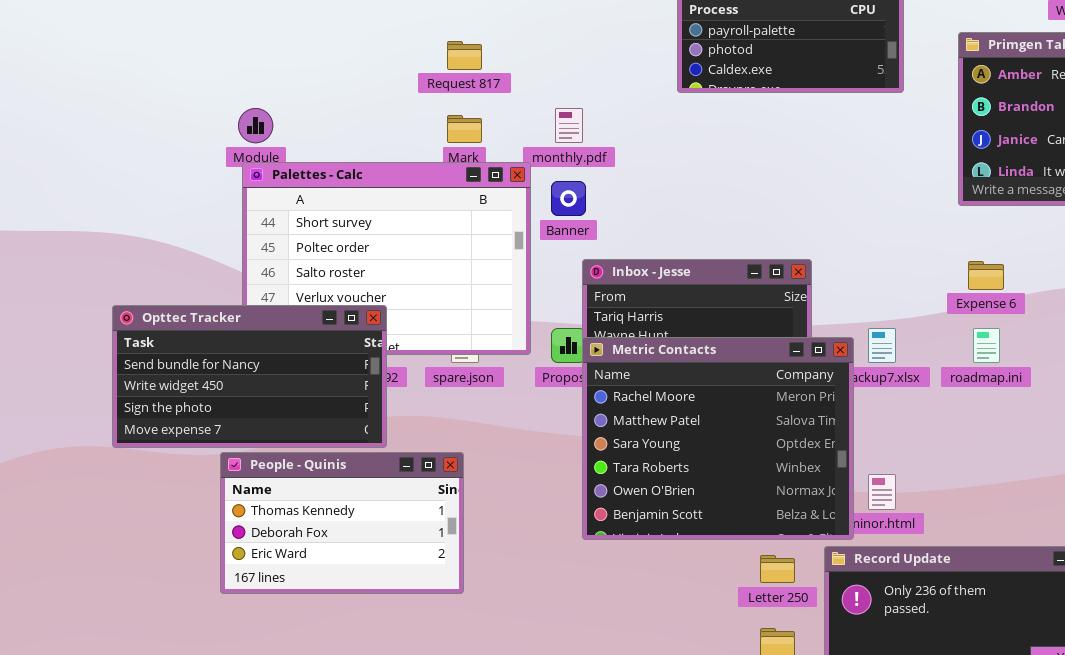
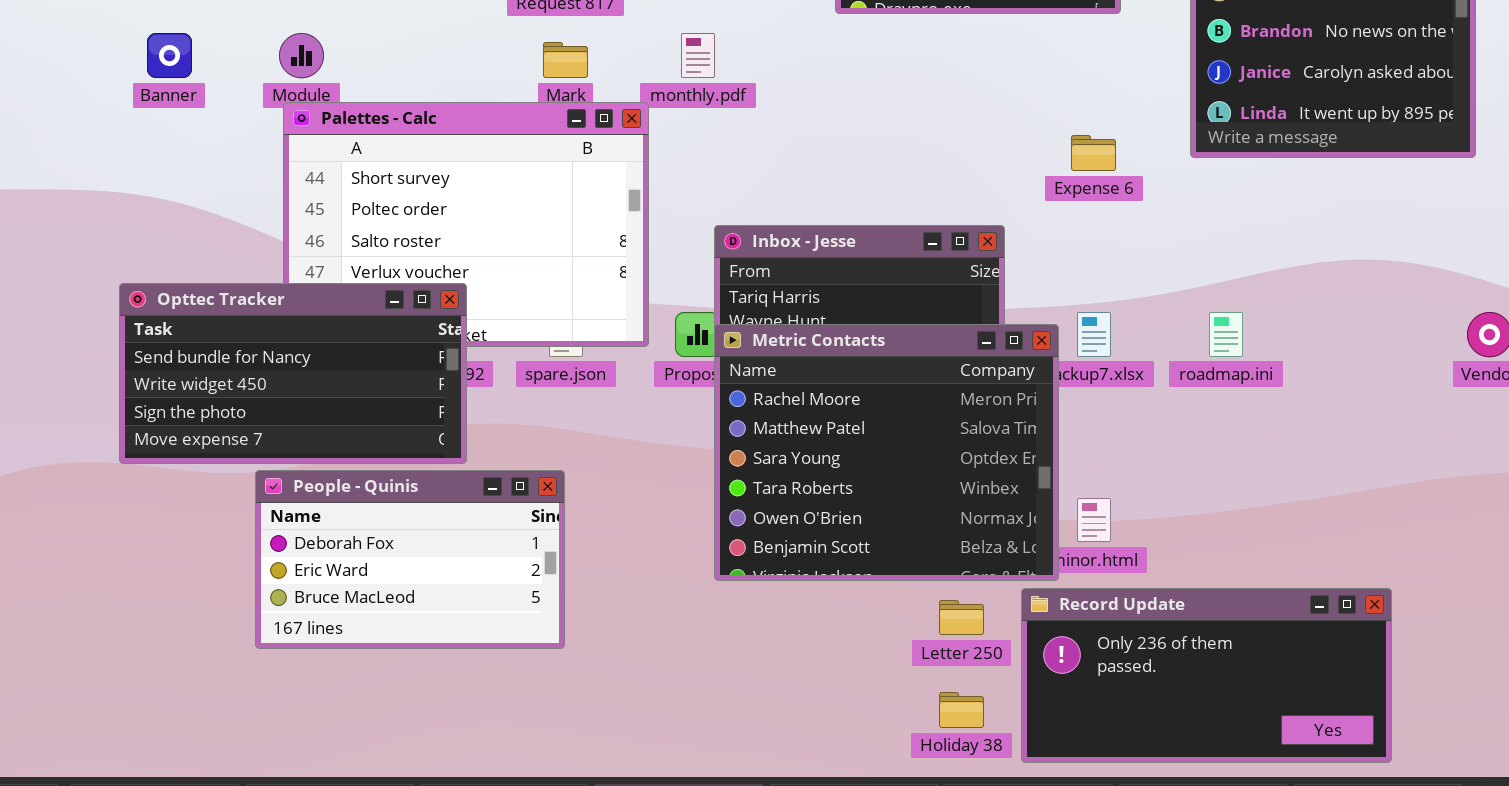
Banner: [551,181,586,216] -> [147,33,192,78], moved
Expense 6: [968,261,1004,290] -> [1071,135,1116,171], moved
People - Quinis: [220,452,464,594] -> [255,470,565,649], scrolled down 1 row

